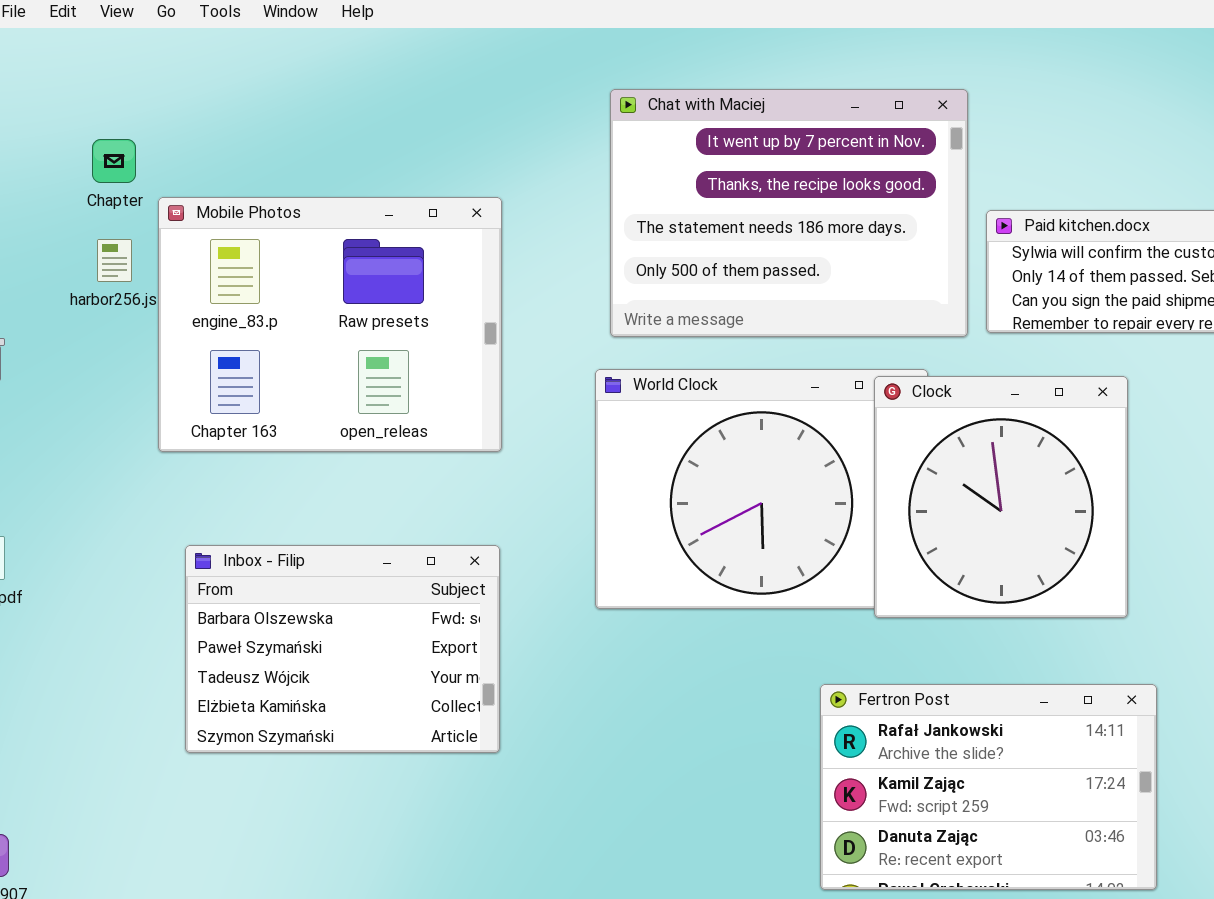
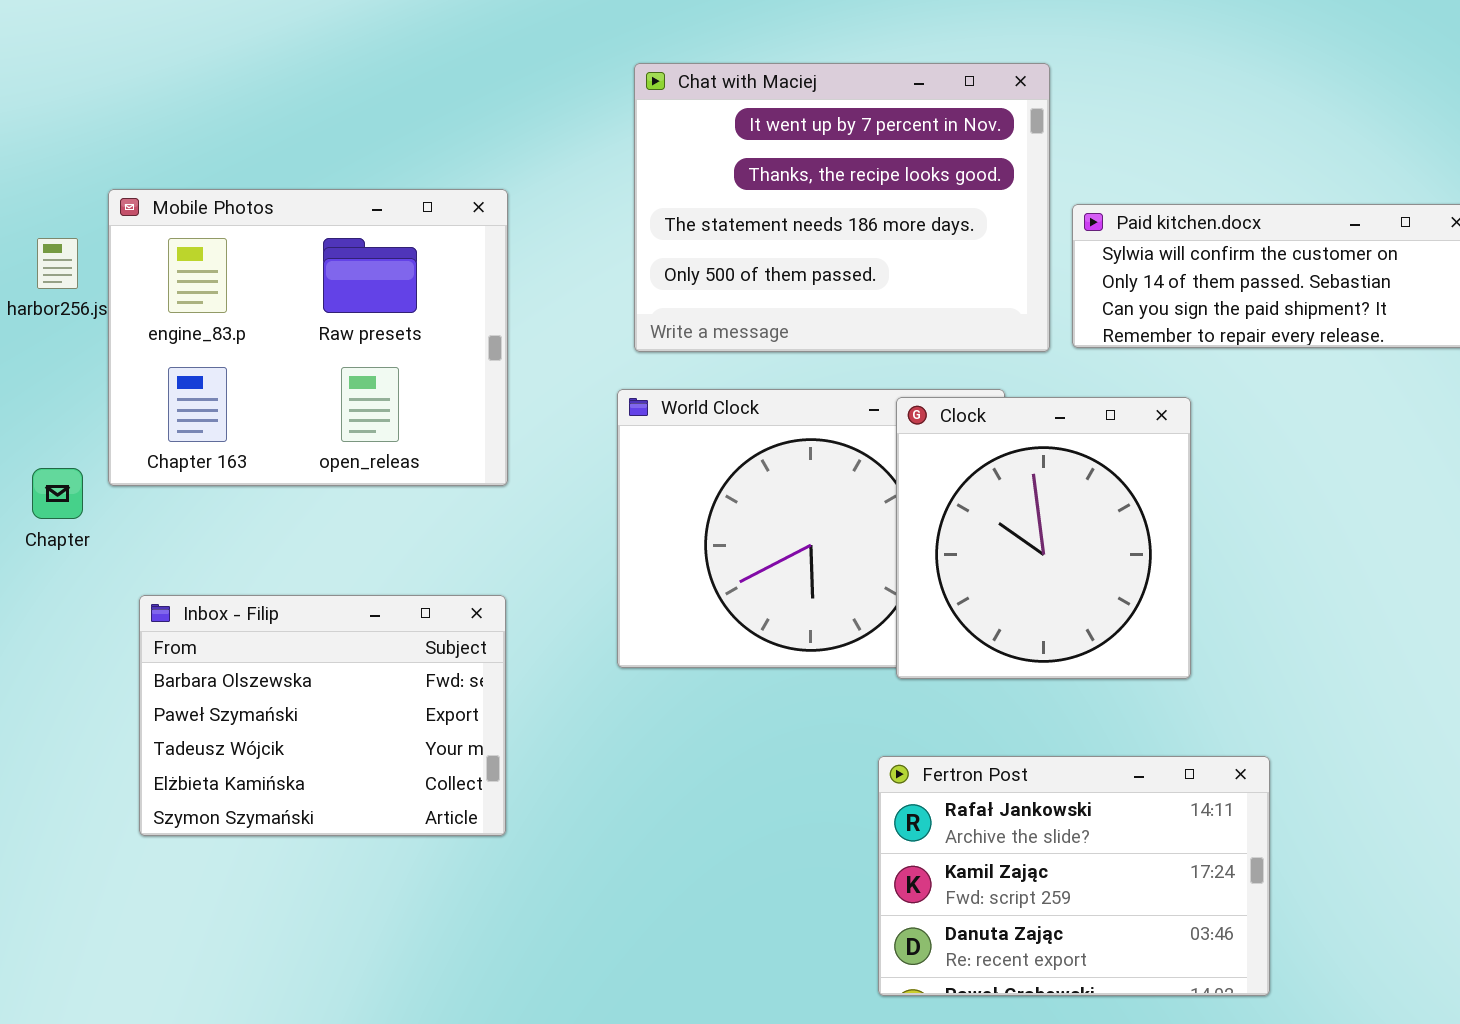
Chapter: [92,139,136,183] -> [32,468,83,519], moved
Clock: [874,376,1128,618] -> [896,397,1191,679], moved

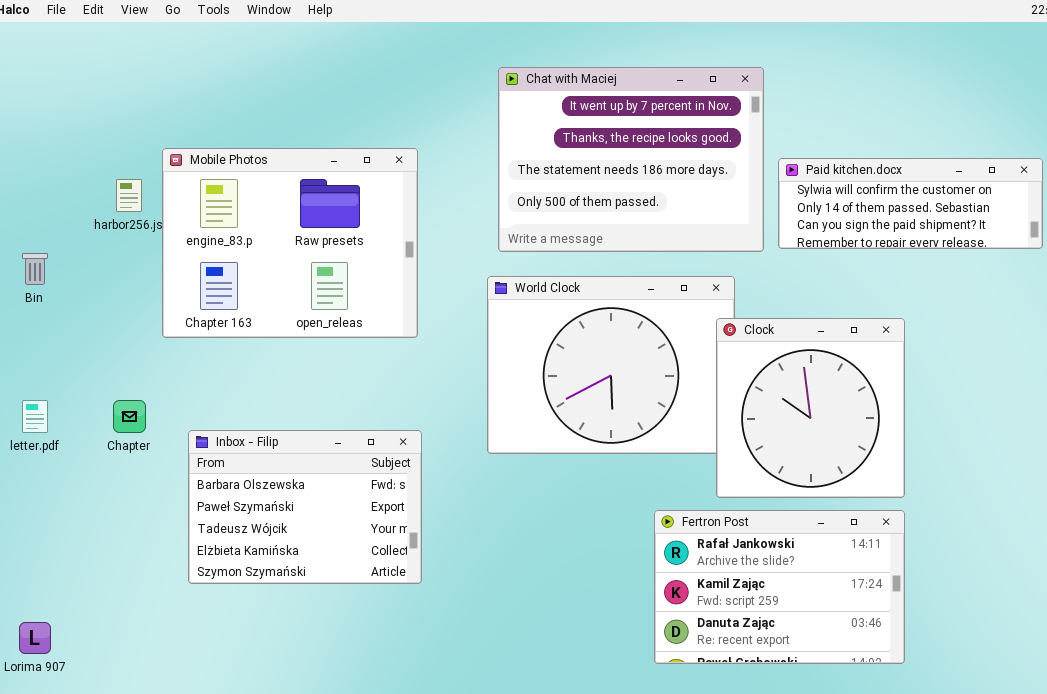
Clock: [896,397,1191,679] -> [716,318,905,498], moved
Chapter: [32,468,83,519] -> [113,400,146,433], moved
Inbox - Filip: [139,595,506,836] -> [188,430,422,584], moved

